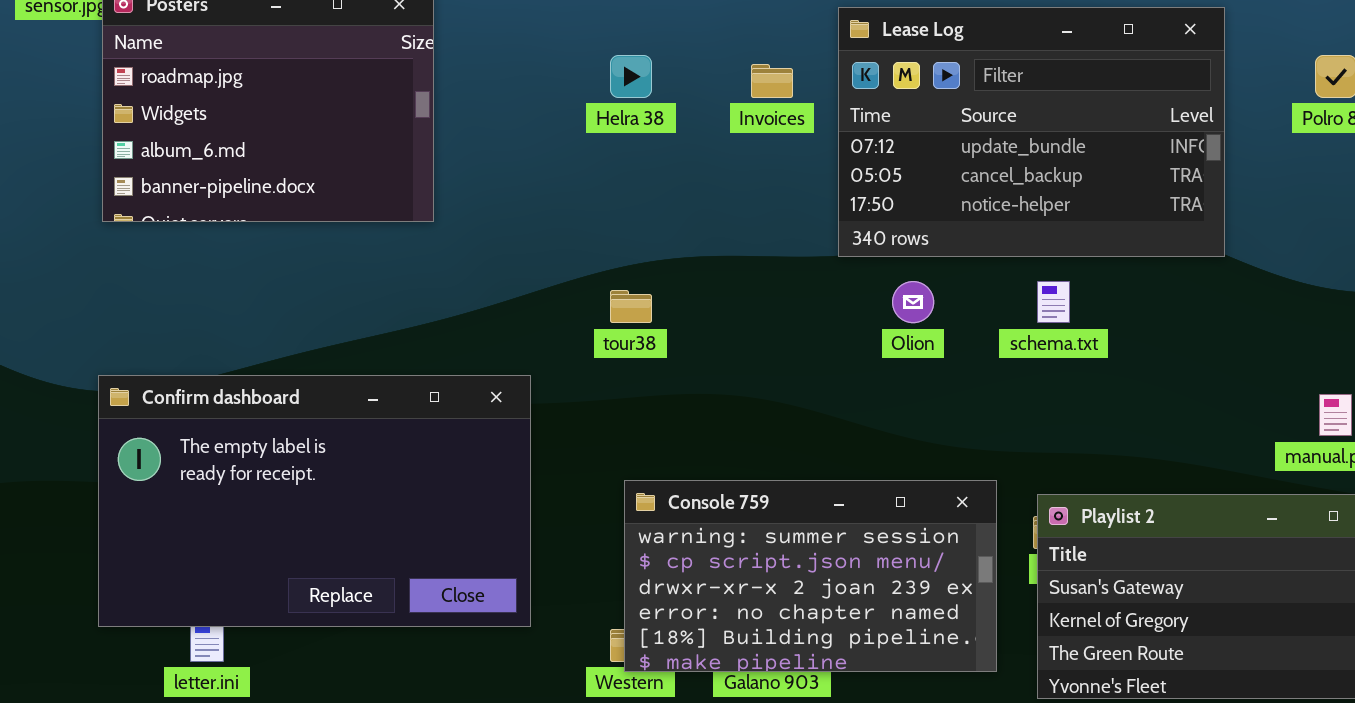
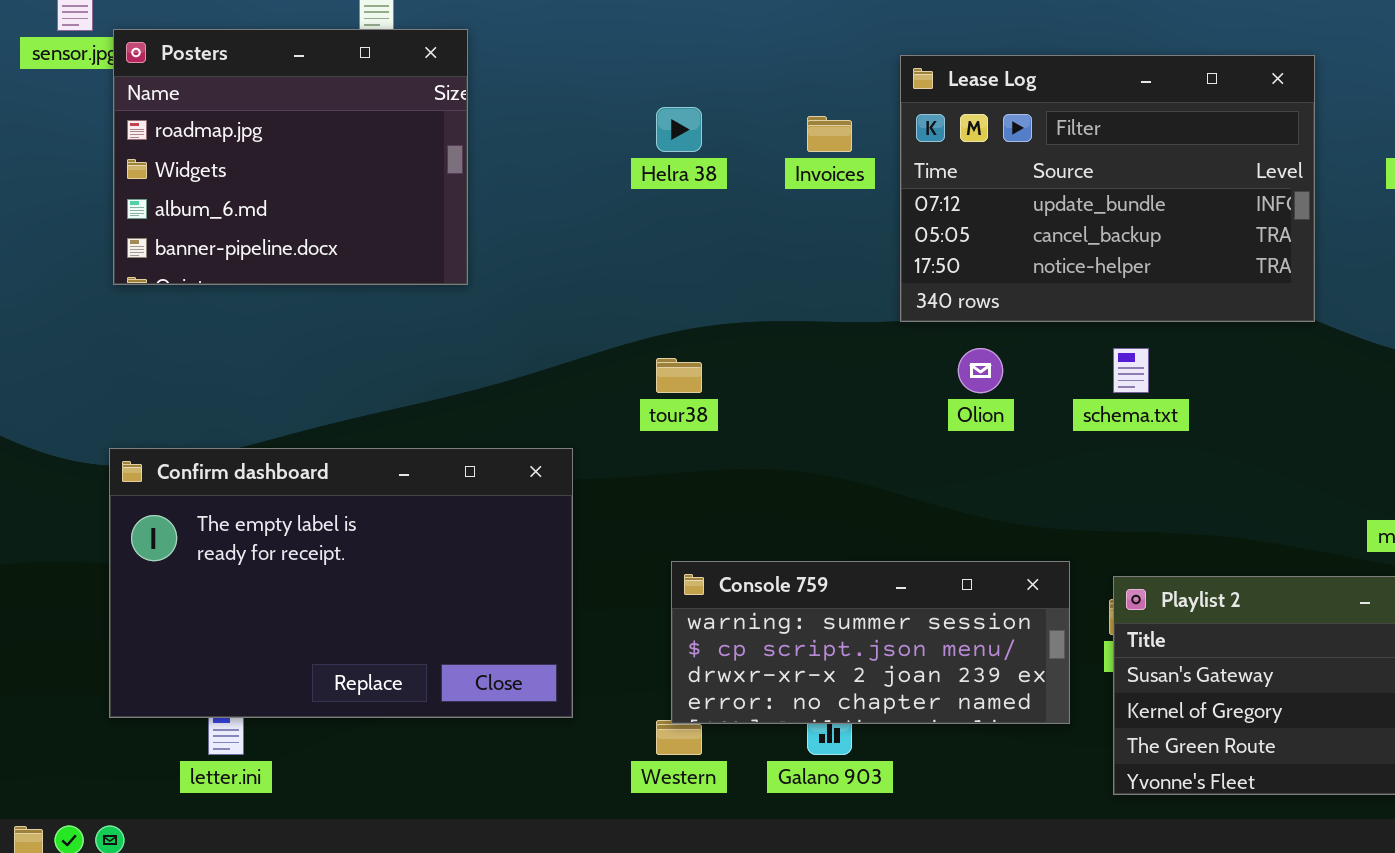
Console 759: [624,480,997,672] -> [671,561,1070,724], resized

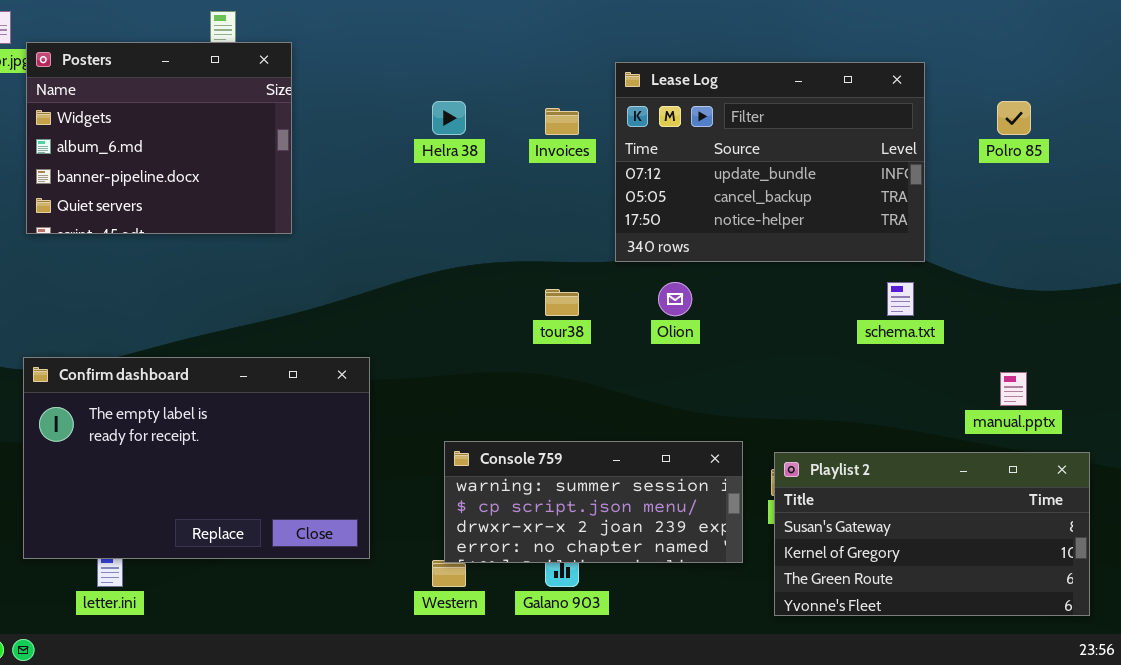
Posters: [113,29,468,285] -> [26,42,292,234], scrolled down 1 row
schema.txt: [1113,348,1149,393] -> [887,282,914,316], moved
tour38: [656,358,702,393] -> [545,289,579,316], moved

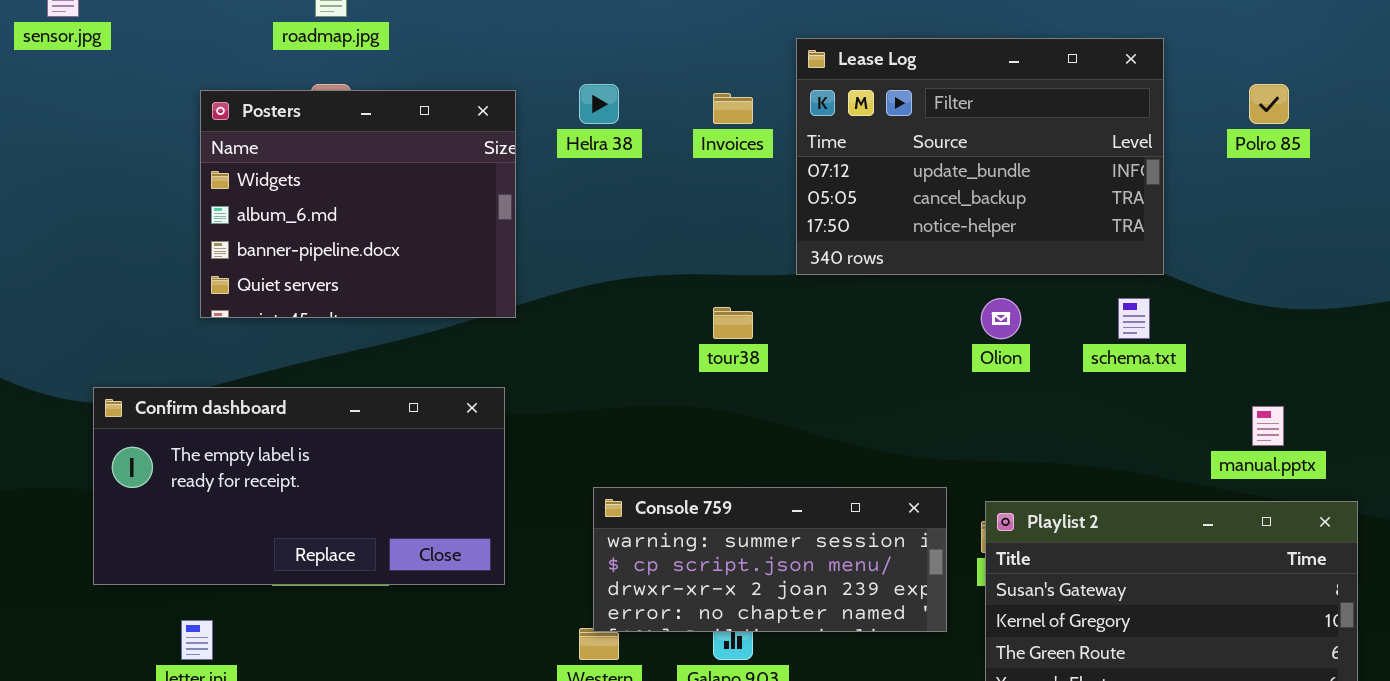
Posters: [26,42,292,234] -> [200,90,516,318], moved
Olion: [658,282,692,316] -> [981,298,1021,339], moved
Confirm dashboard: [23,357,370,559] -> [93,387,505,585], resized

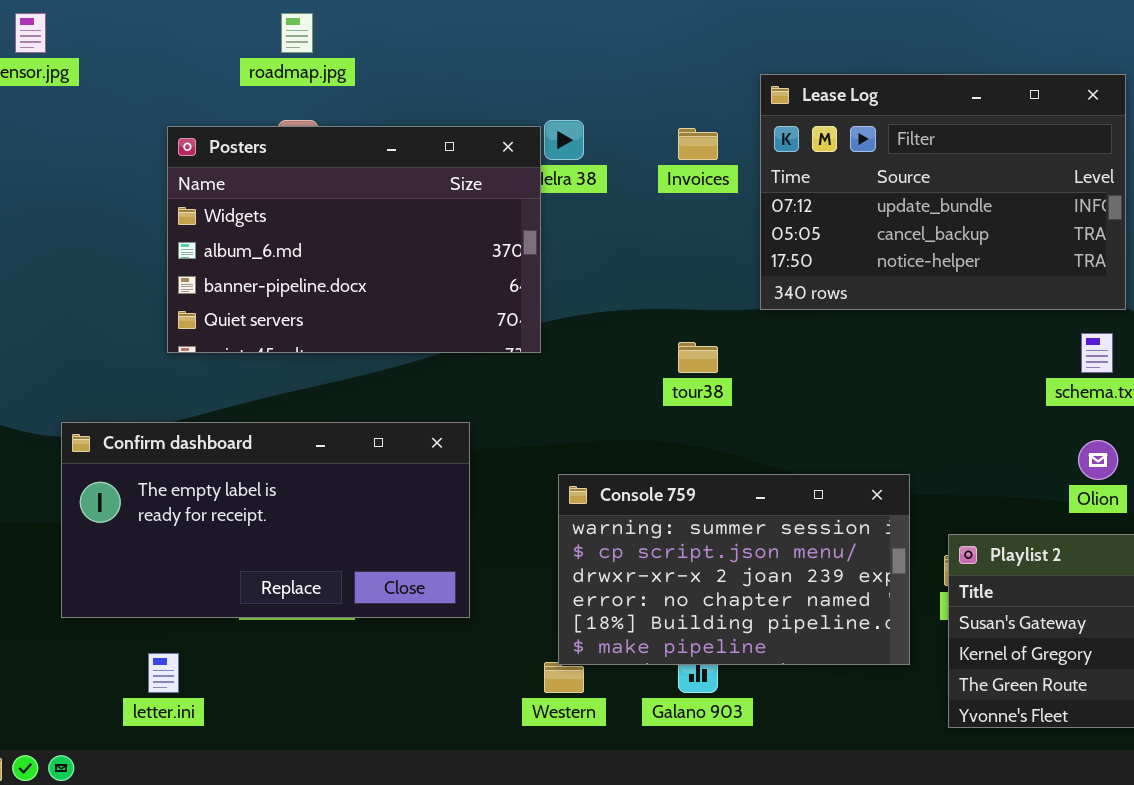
Posters: [200,90,516,318] -> [167,126,541,353], resized
Olion: [981,298,1021,339] -> [1078,440,1118,480], moved
Console 759: [593,487,947,632] -> [558,474,910,665], resized

